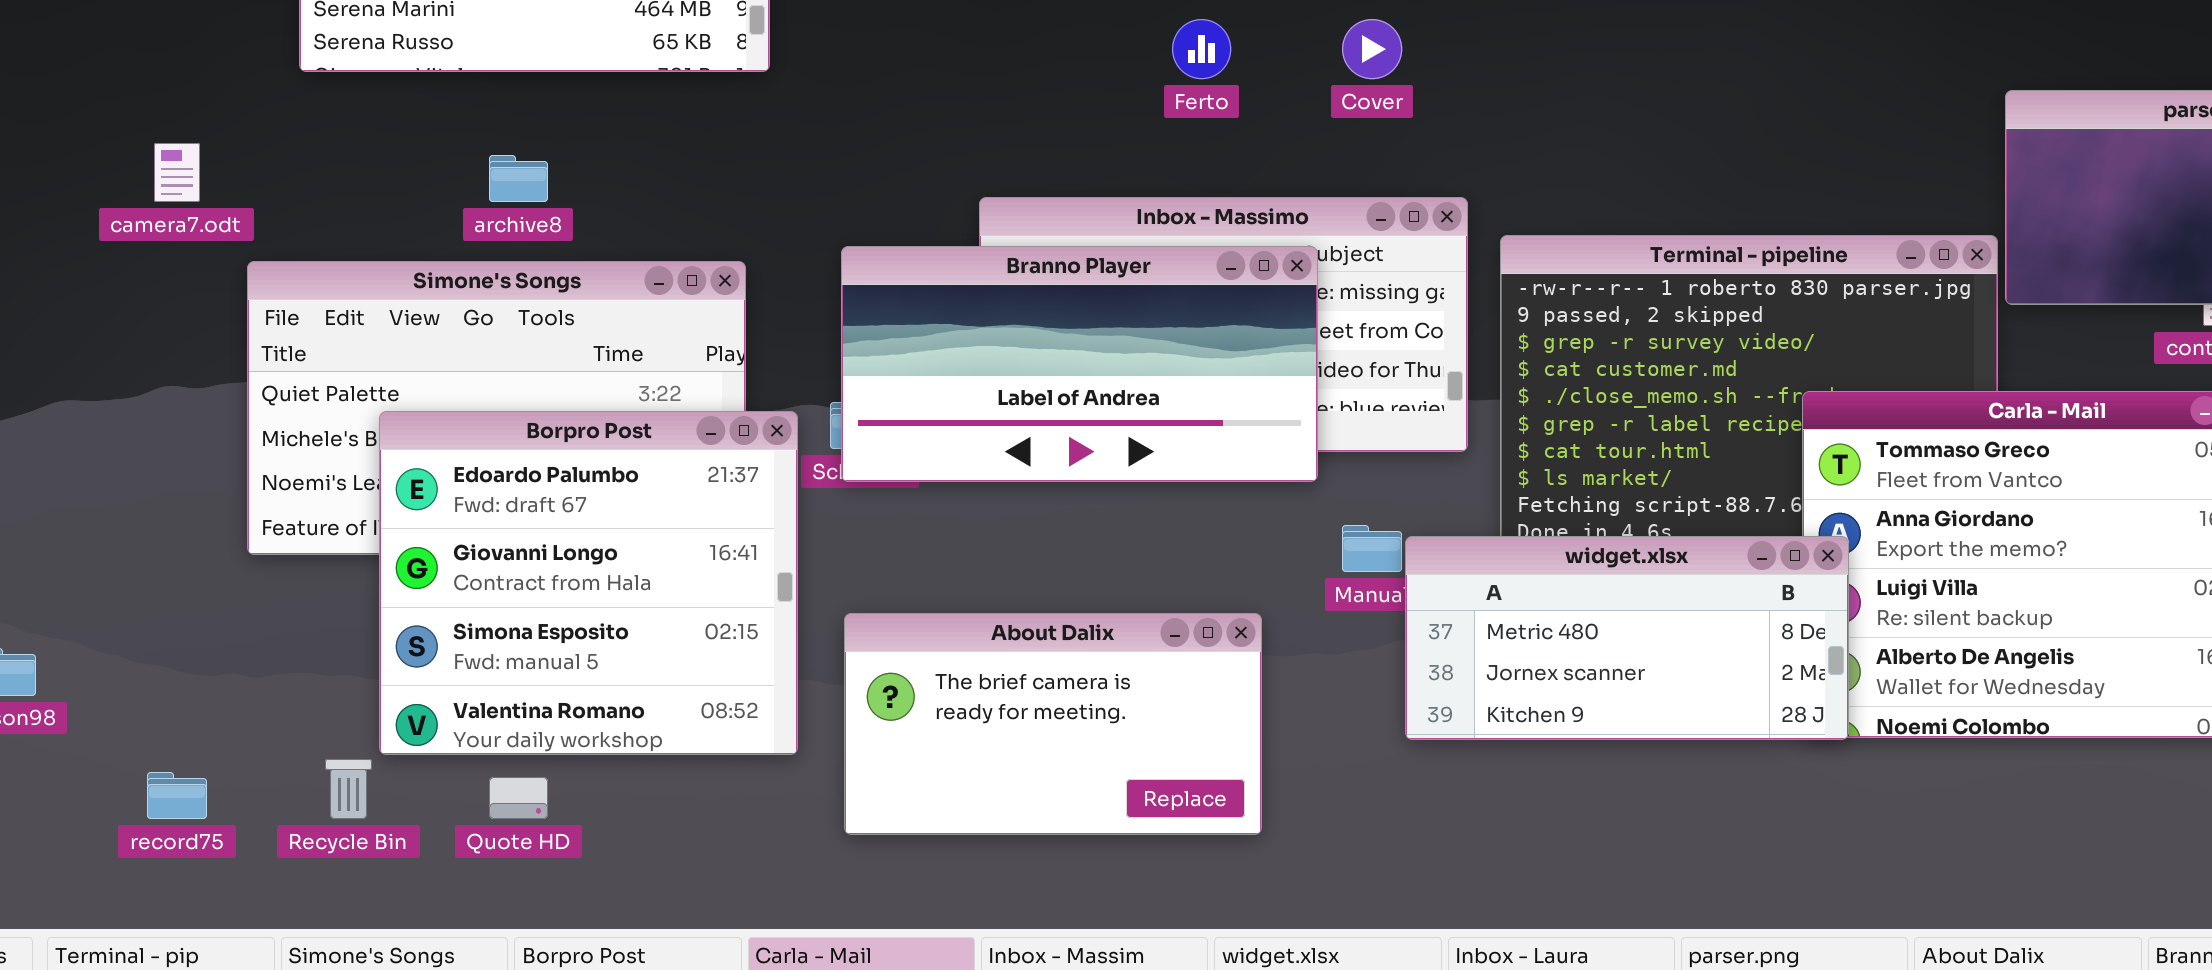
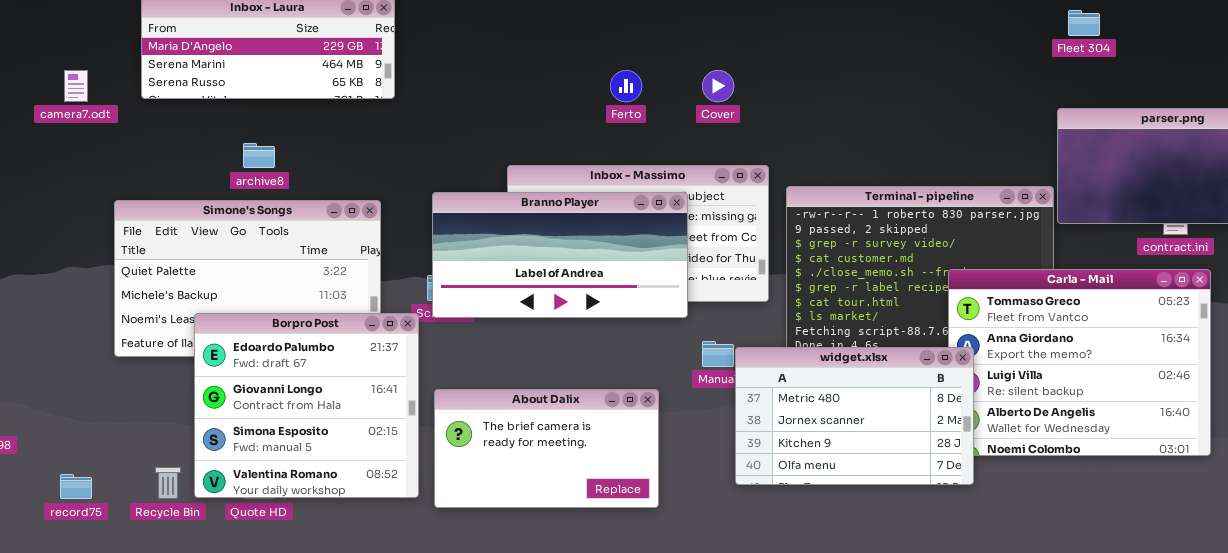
camera7.odt: [154,143,200,202] -> [64,70,88,102], moved
Borpro Post: [379,411,798,755] -> [194,313,419,498], moved
widget.xlsx: [1405,536,1849,740] -> [735,347,974,485], resized

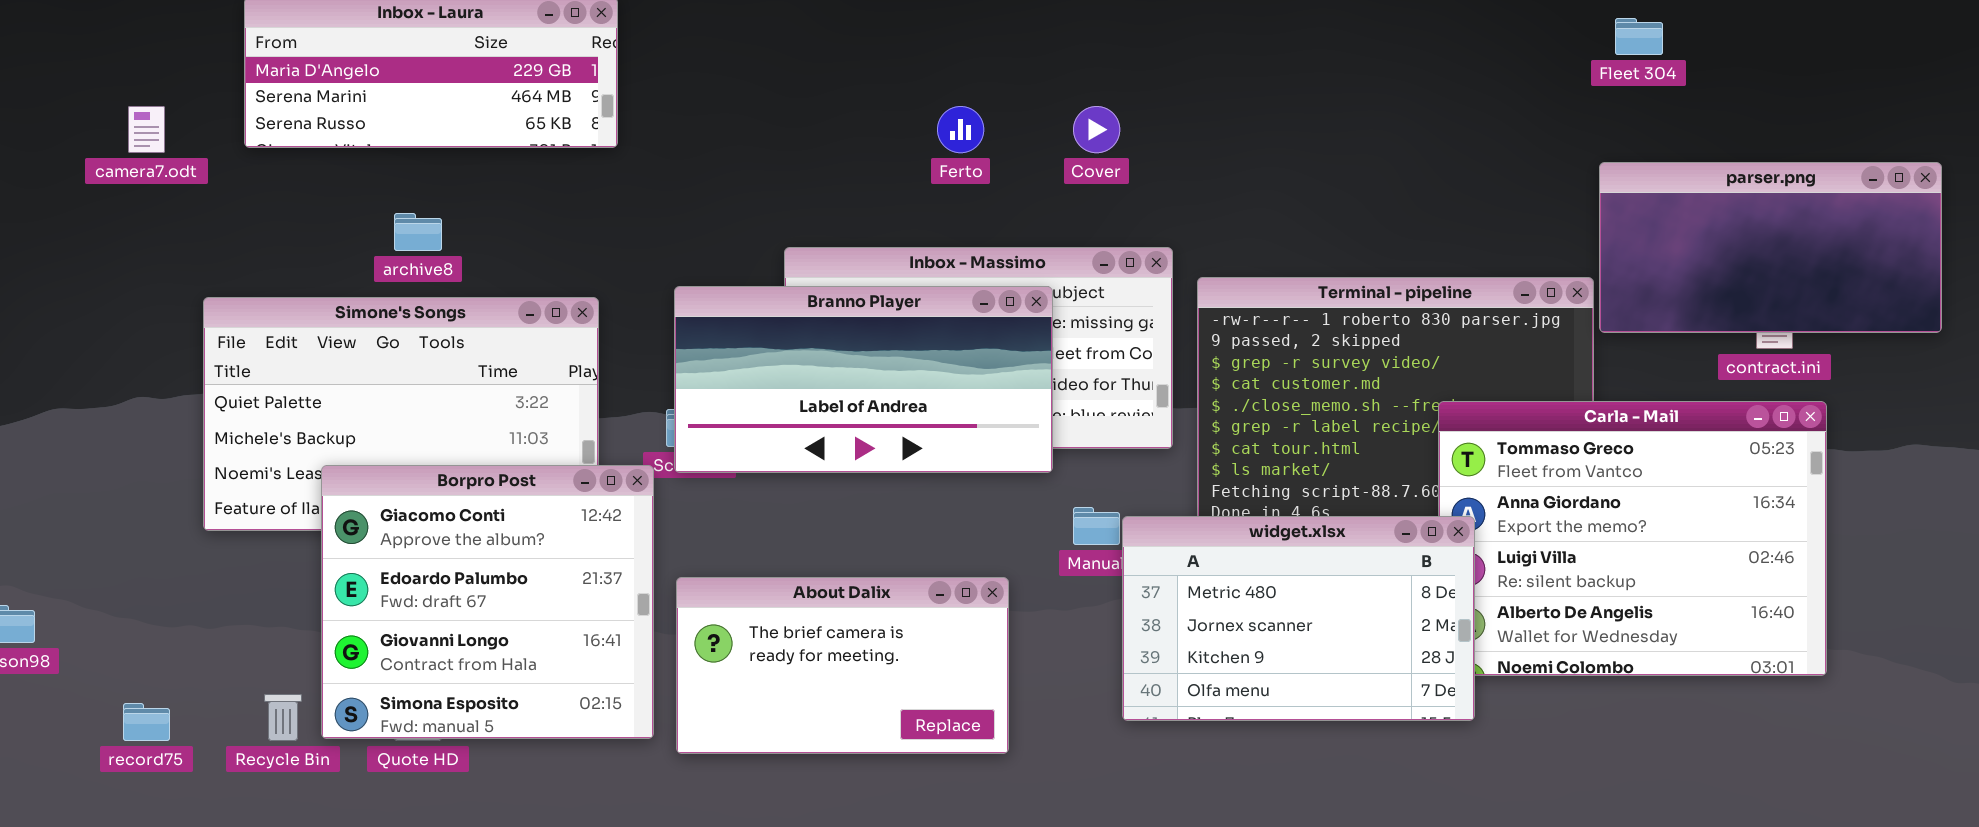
Borpro Post: [194,313,419,498] -> [321,465,654,739], scrolled up 1 row

